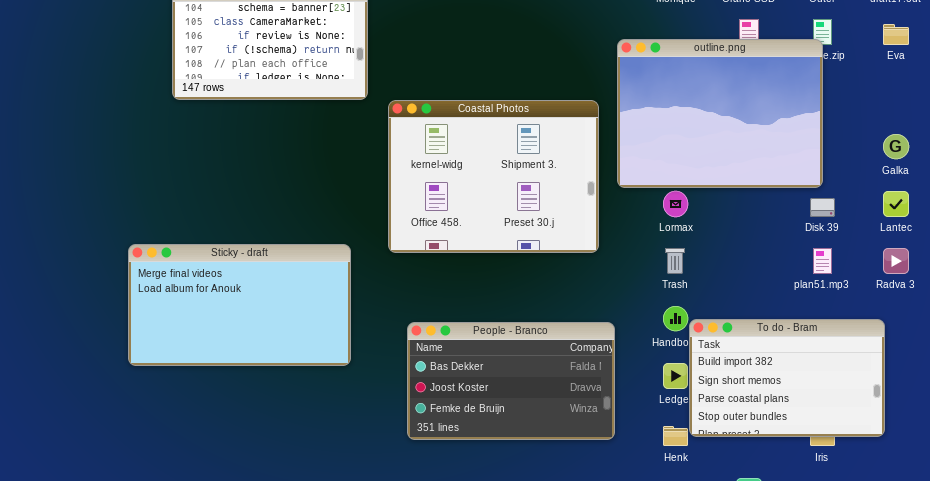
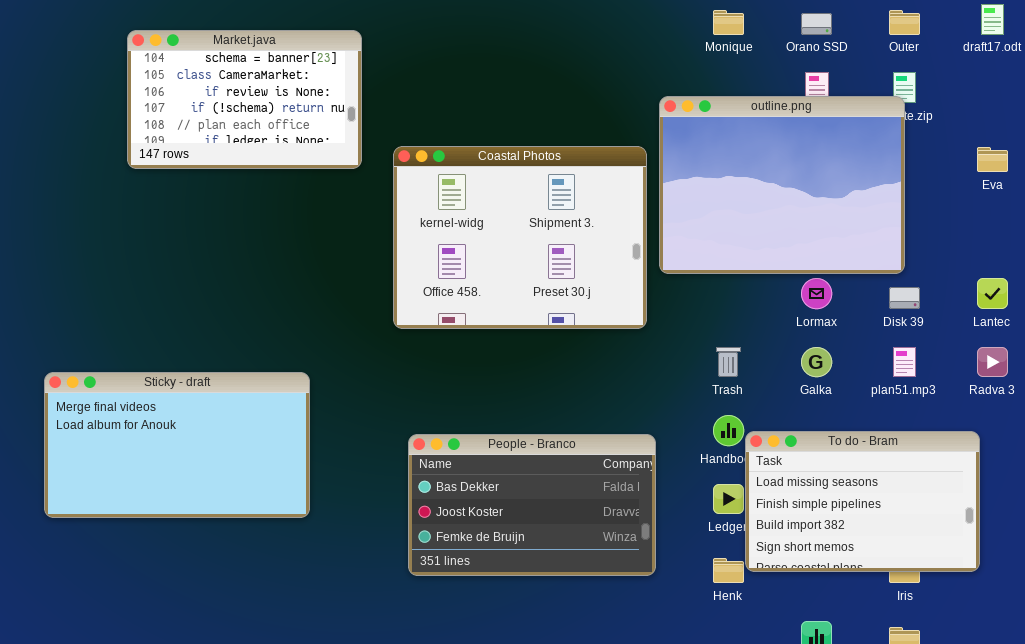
Eva: [883,24,909,45] -> [977,147,1008,172], moved
Coastal Photos: [388,100,599,253] -> [393,146,647,329], moved
Galka: [883,134,909,159] -> [801,347,832,377], moved
Lormax: [663,191,688,217] -> [801,278,832,309], moved
Sticky - draft: [128,244,351,366] -> [44,372,310,518], moved
To do - Bram: [689,319,885,437] -> [745,431,980,572], scrolled up 2 rows

